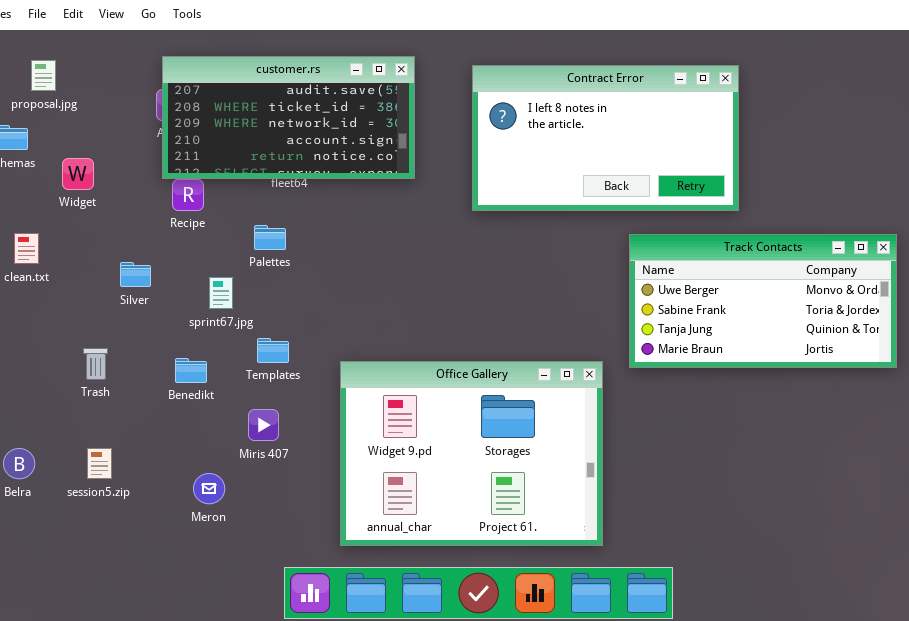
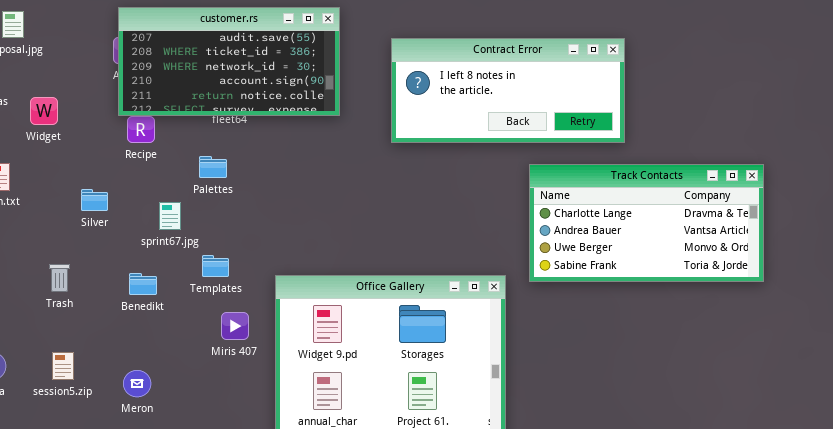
Contract Error: [472,65,739,211] -> [391,38,625,143], resized
Track Contacts: [629,234,897,368] -> [529,164,764,282], scrolled up 2 rows
Miris 407: [248,409,279,441] -> [221,312,249,340], moved
Meron: [193,473,225,504] -> [123,370,151,397], moved

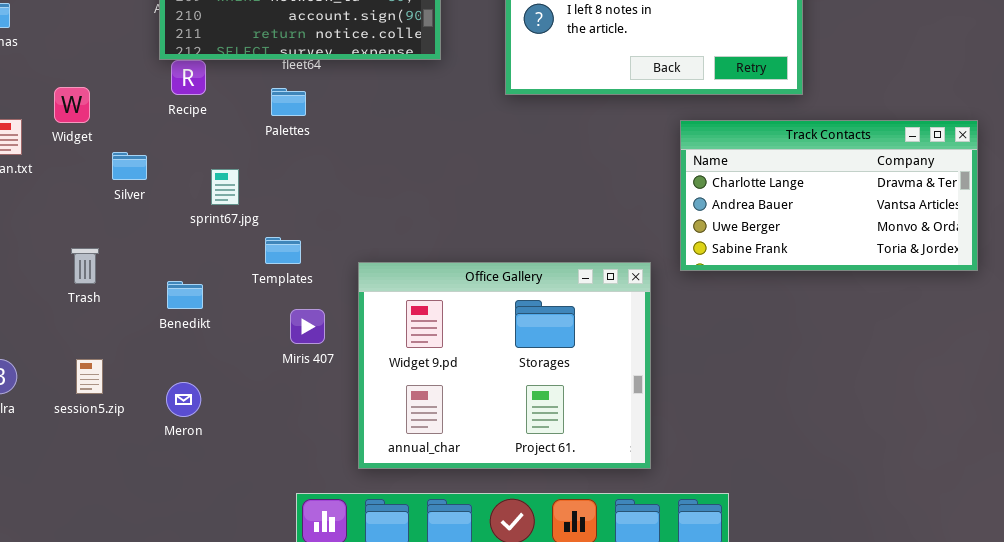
Widget: [30,97,58,125] -> [54,87,90,123], moved
Palettes: [199,156,227,178] -> [271,88,306,116], moved
Benedikt: [129,273,157,295] -> [167,281,203,309], moved

